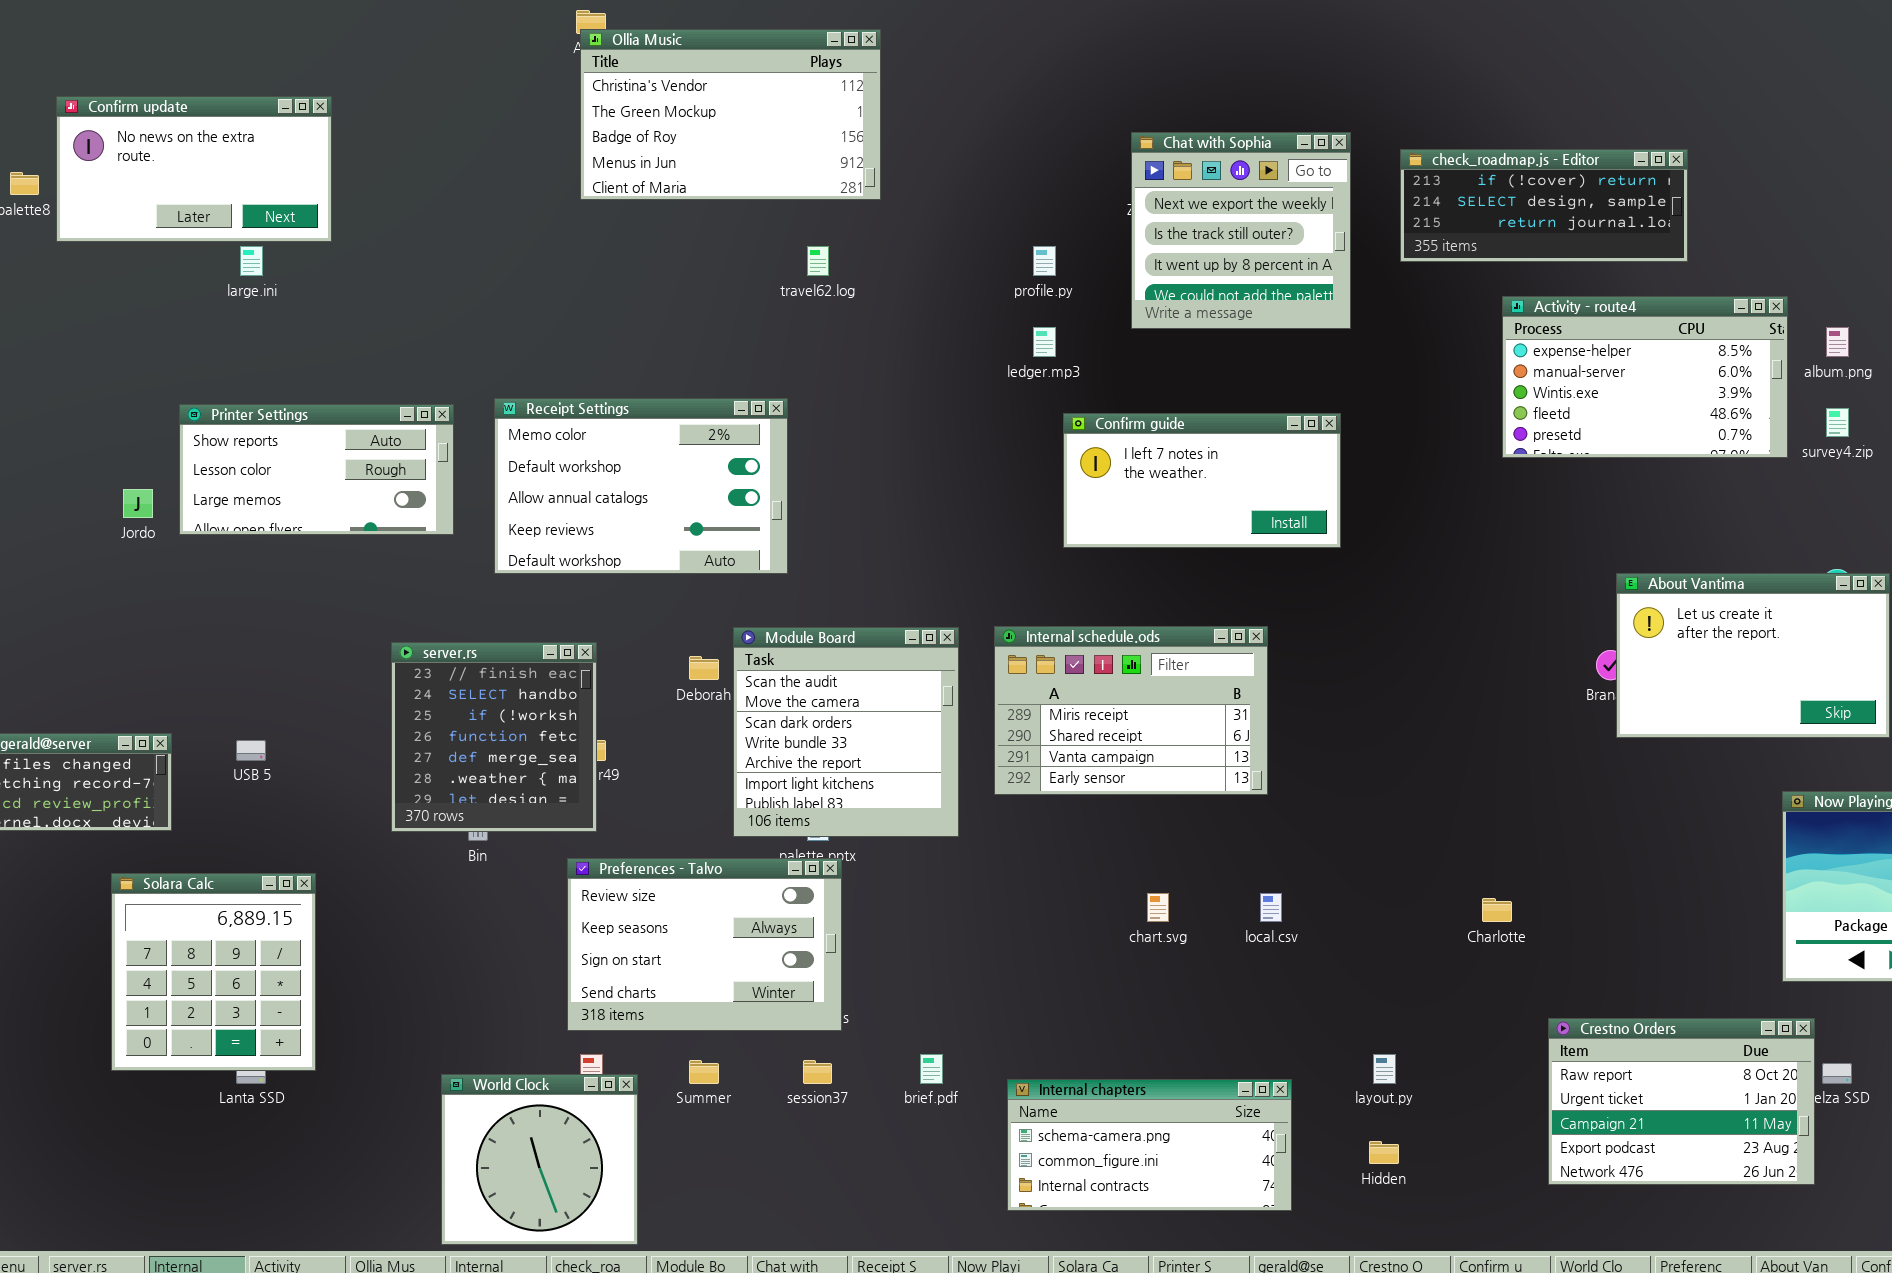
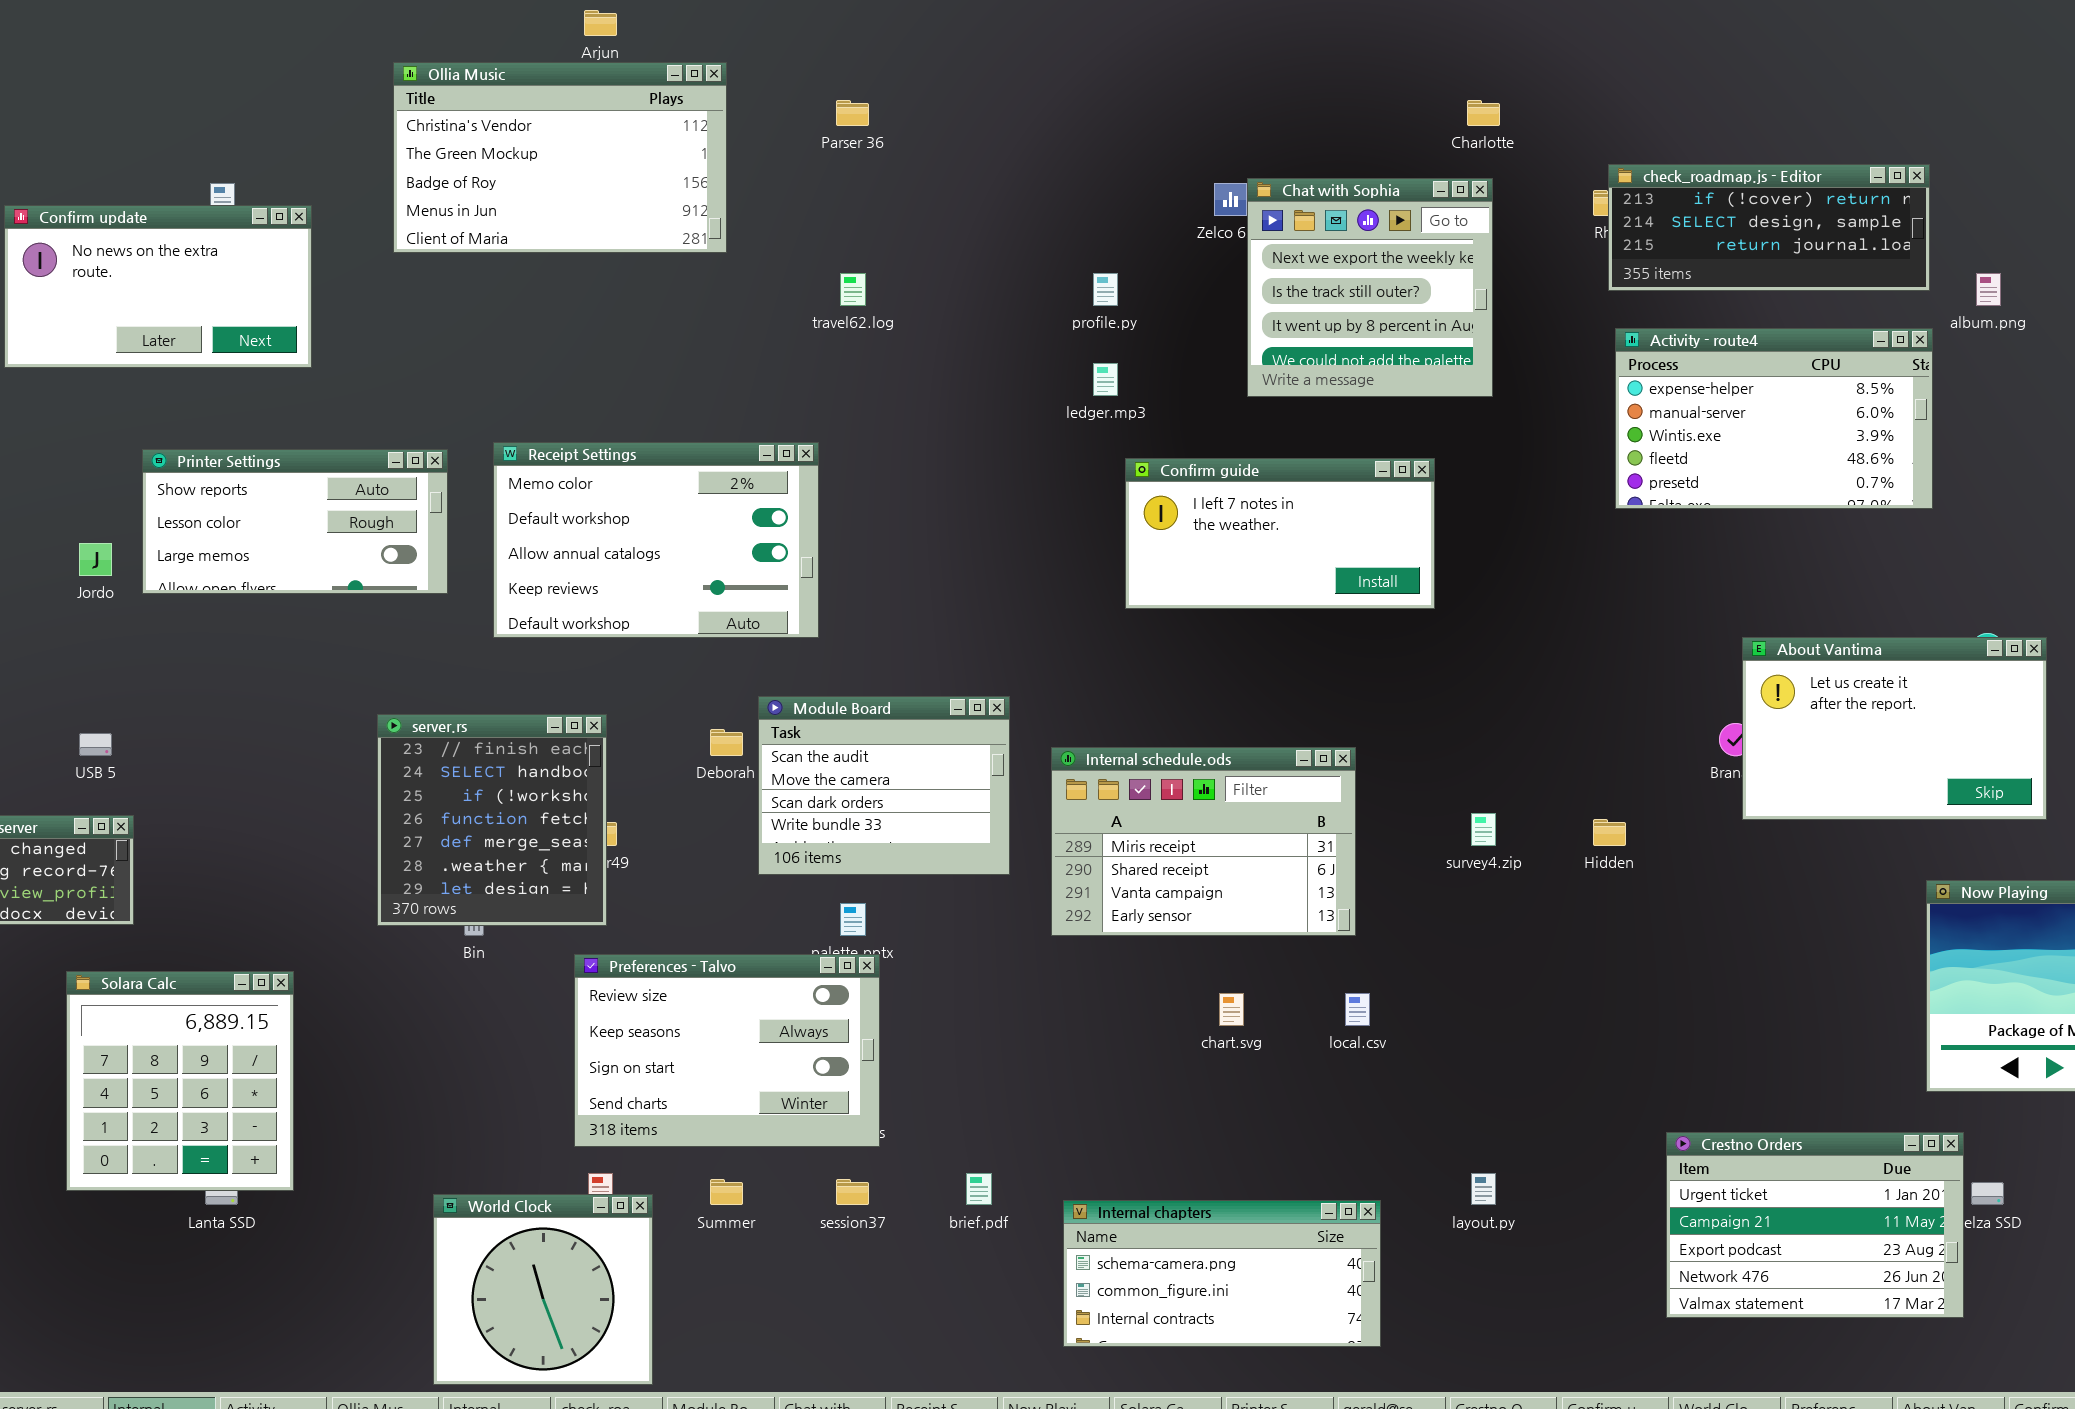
Ollia Music: [580,29,881,200] -> [393,62,727,253], moved
Confirm update: [56,96,332,242] -> [4,205,312,368], moved
Chat with Sophia: [1131,132,1351,329] -> [1247,178,1493,397], moved
check_roadmap.js - Editor: [1400,149,1688,262] -> [1608,164,1930,291], moved
album.png: [1826,327,1849,357] -> [1976,273,2001,306], moved
survey4.zip: [1826,408,1849,437] -> [1471,813,1496,846], moved
Internal schedule.ods: [994,626,1268,795] -> [1051,747,1356,936], moved
Module Board: [733,627,959,837] -> [758,696,1010,875], resized
USB 5: [236,740,266,761] -> [79,733,112,756], moved
Charlotte: [1482,898,1512,922] -> [1467,100,1500,126], moved
Crestno Orders: [1548,1018,1815,1185] -> [1666,1132,1964,1318], scrolled down 1 row
Hidden: [1369,1141,1399,1164] -> [1593,819,1626,846], moved

